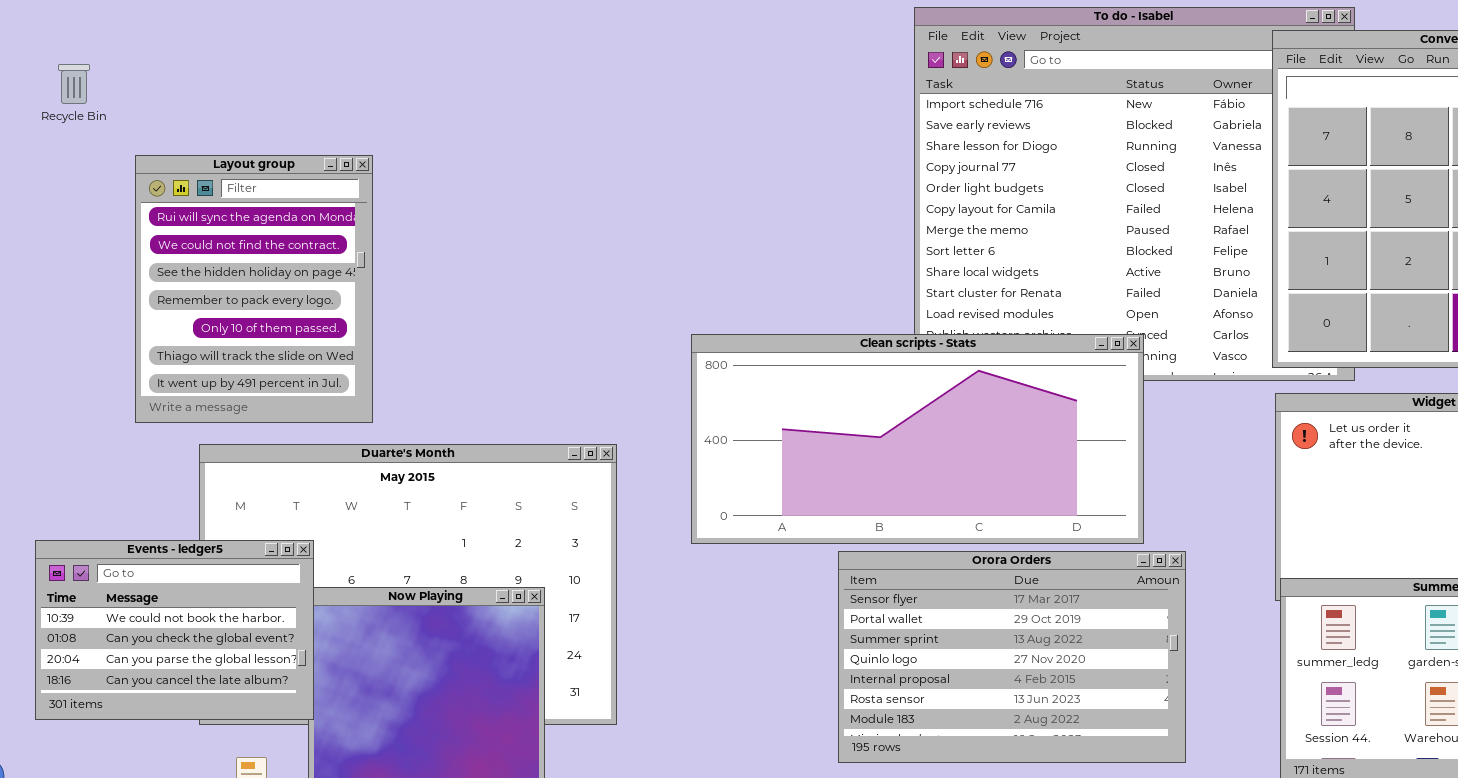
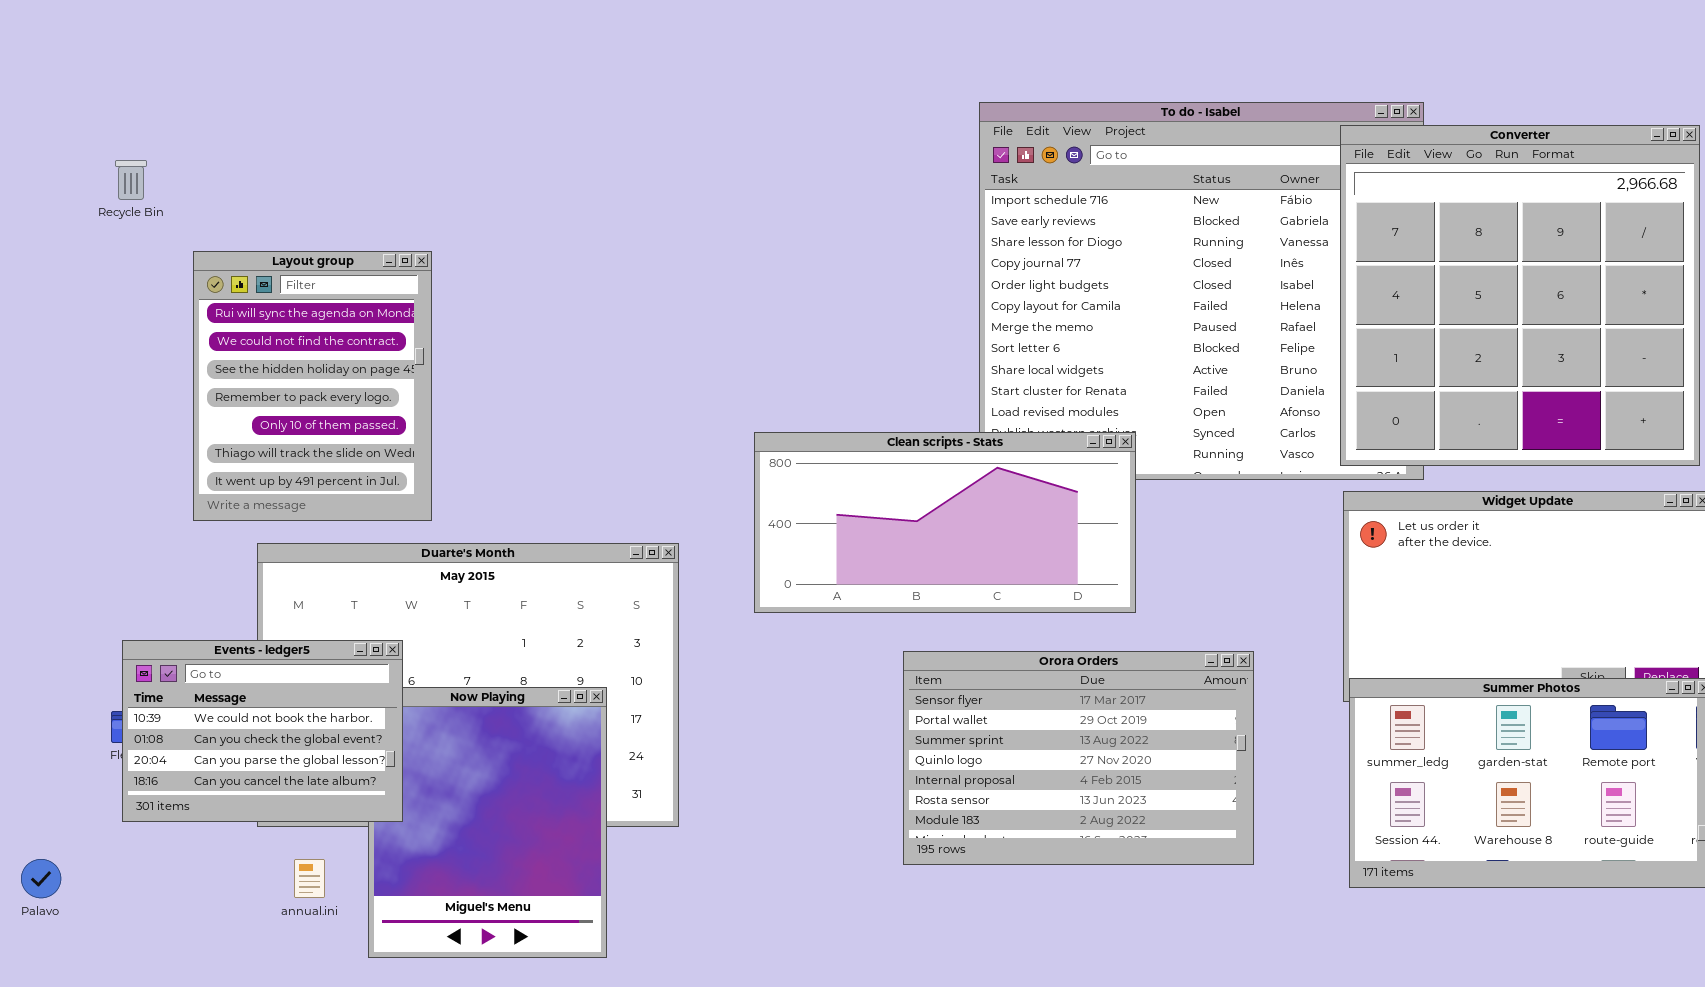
Clean scripts - Stats: [691,334,1144,544] -> [754,432,1136,613], resized
Events - ledger5: [35,540,314,720] -> [122,640,403,822], moved

